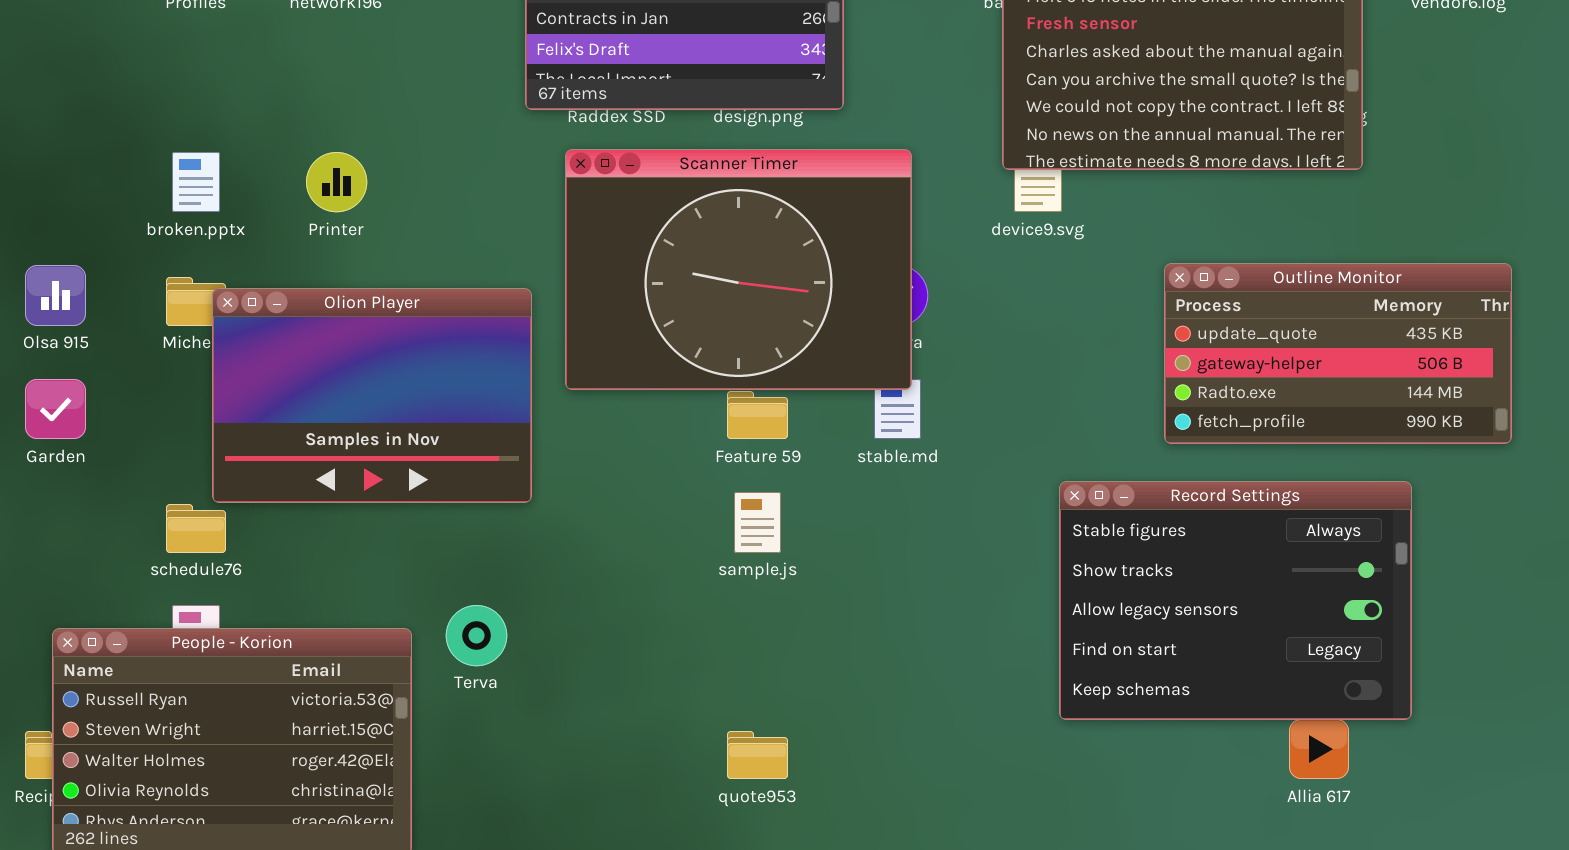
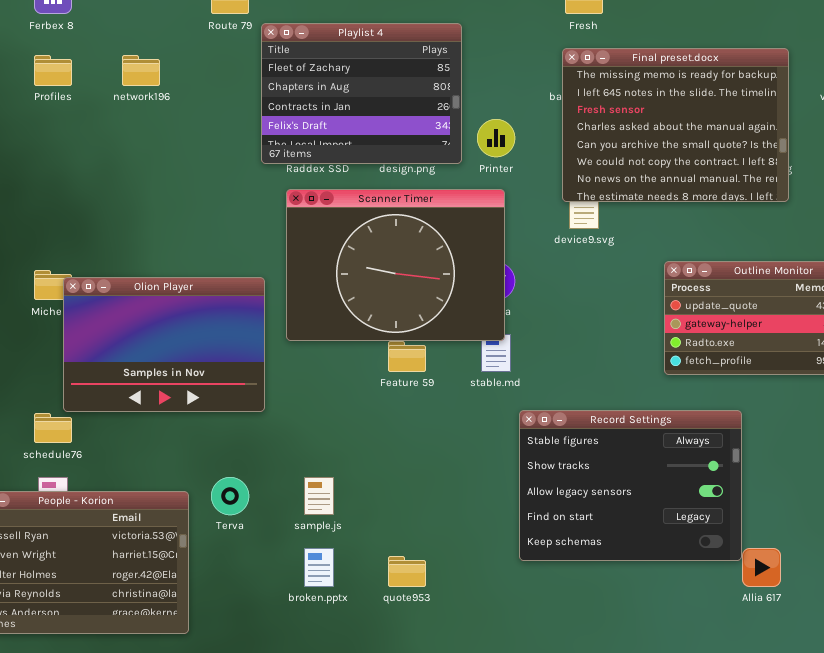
broken.pptx: [172,152,220,212] -> [304,548,334,587], moved
Printer: [306,152,367,212] -> [477,119,515,157], moved
Record Settings: [1059,481,1412,720] -> [519,410,742,561], moved
sample.js: [734,492,781,553] -> [304,477,334,515], moved

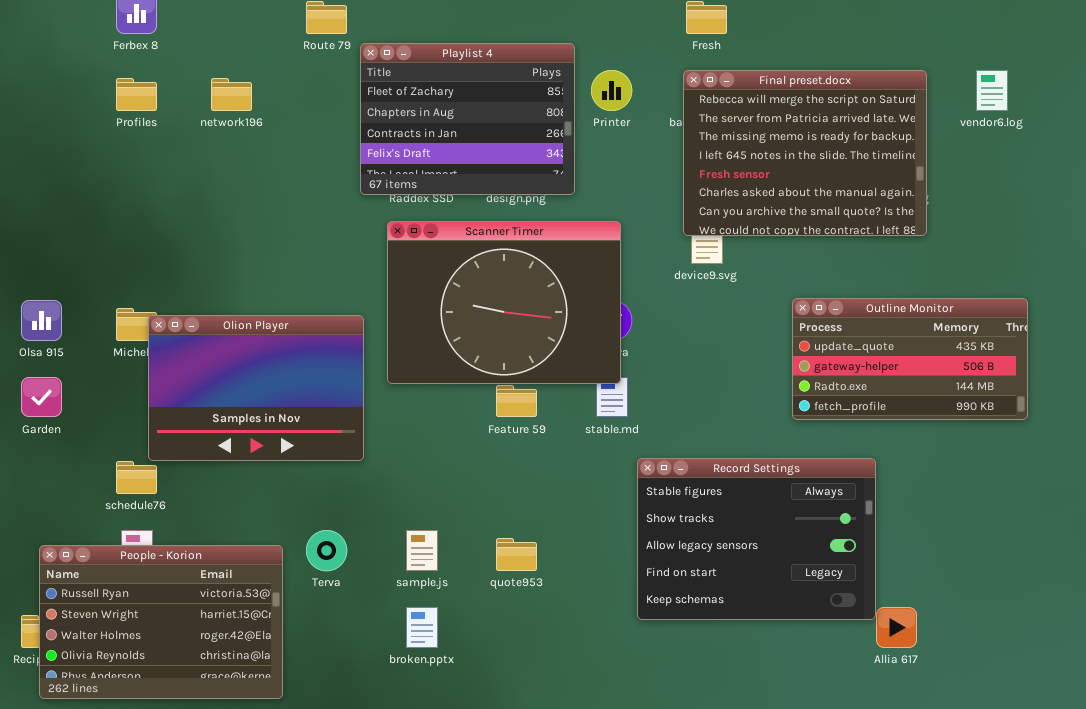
Final preset.docx: [562,48,789,202] -> [683,70,927,236], scrolled up 2 rows
Printer: [477,119,515,157] -> [591,70,632,111], moved
quote953: [388,556,426,587] -> [496,538,537,571], moved

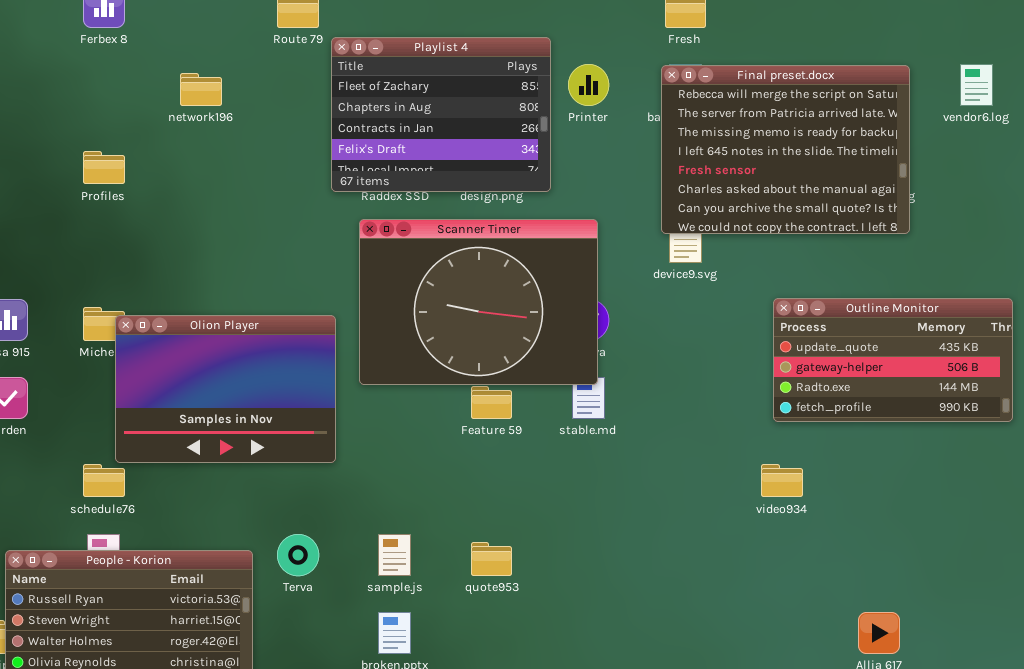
Profiles: [116,78,157,111] -> [83,151,125,184], moved
Record Settings: [637,458,876,620] -> none, closed

